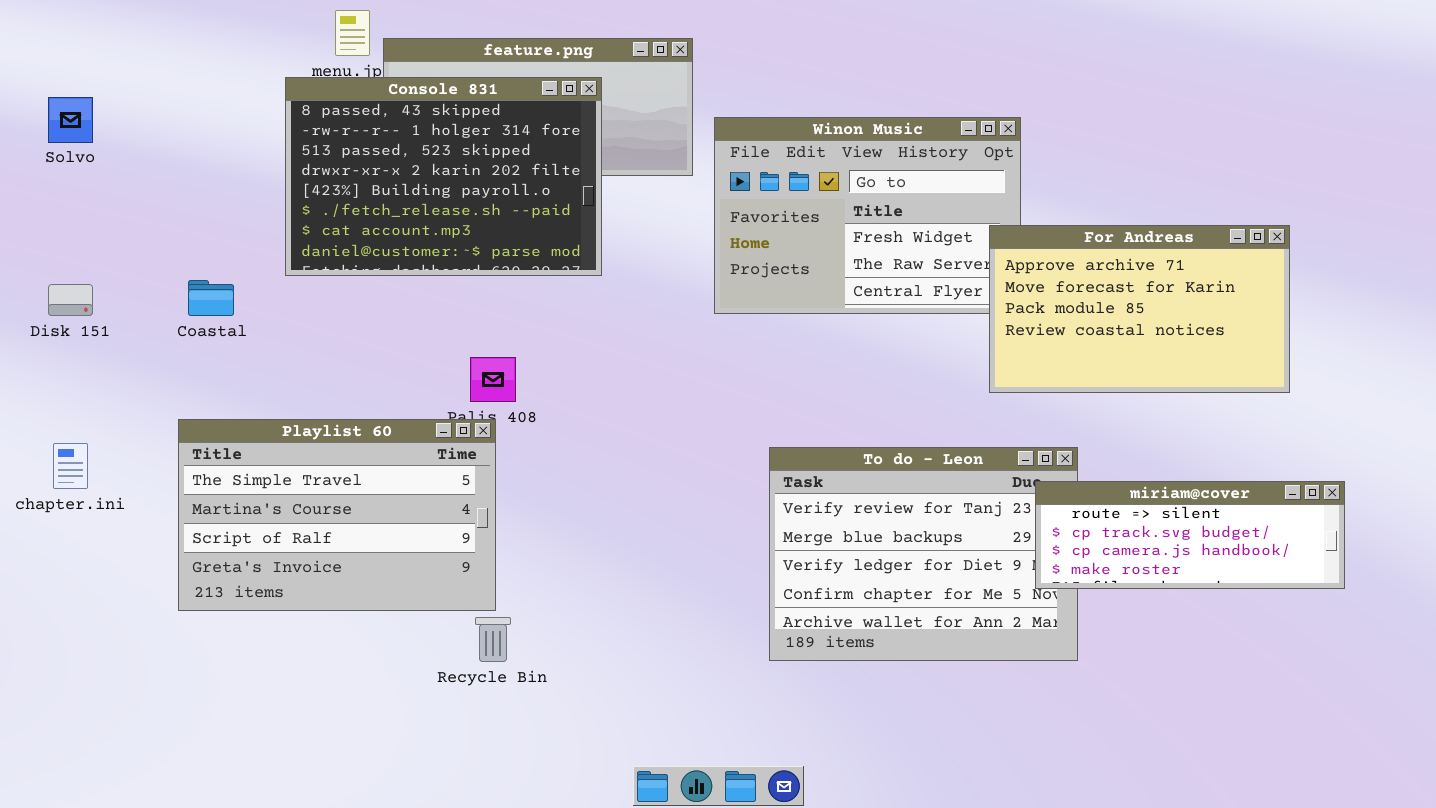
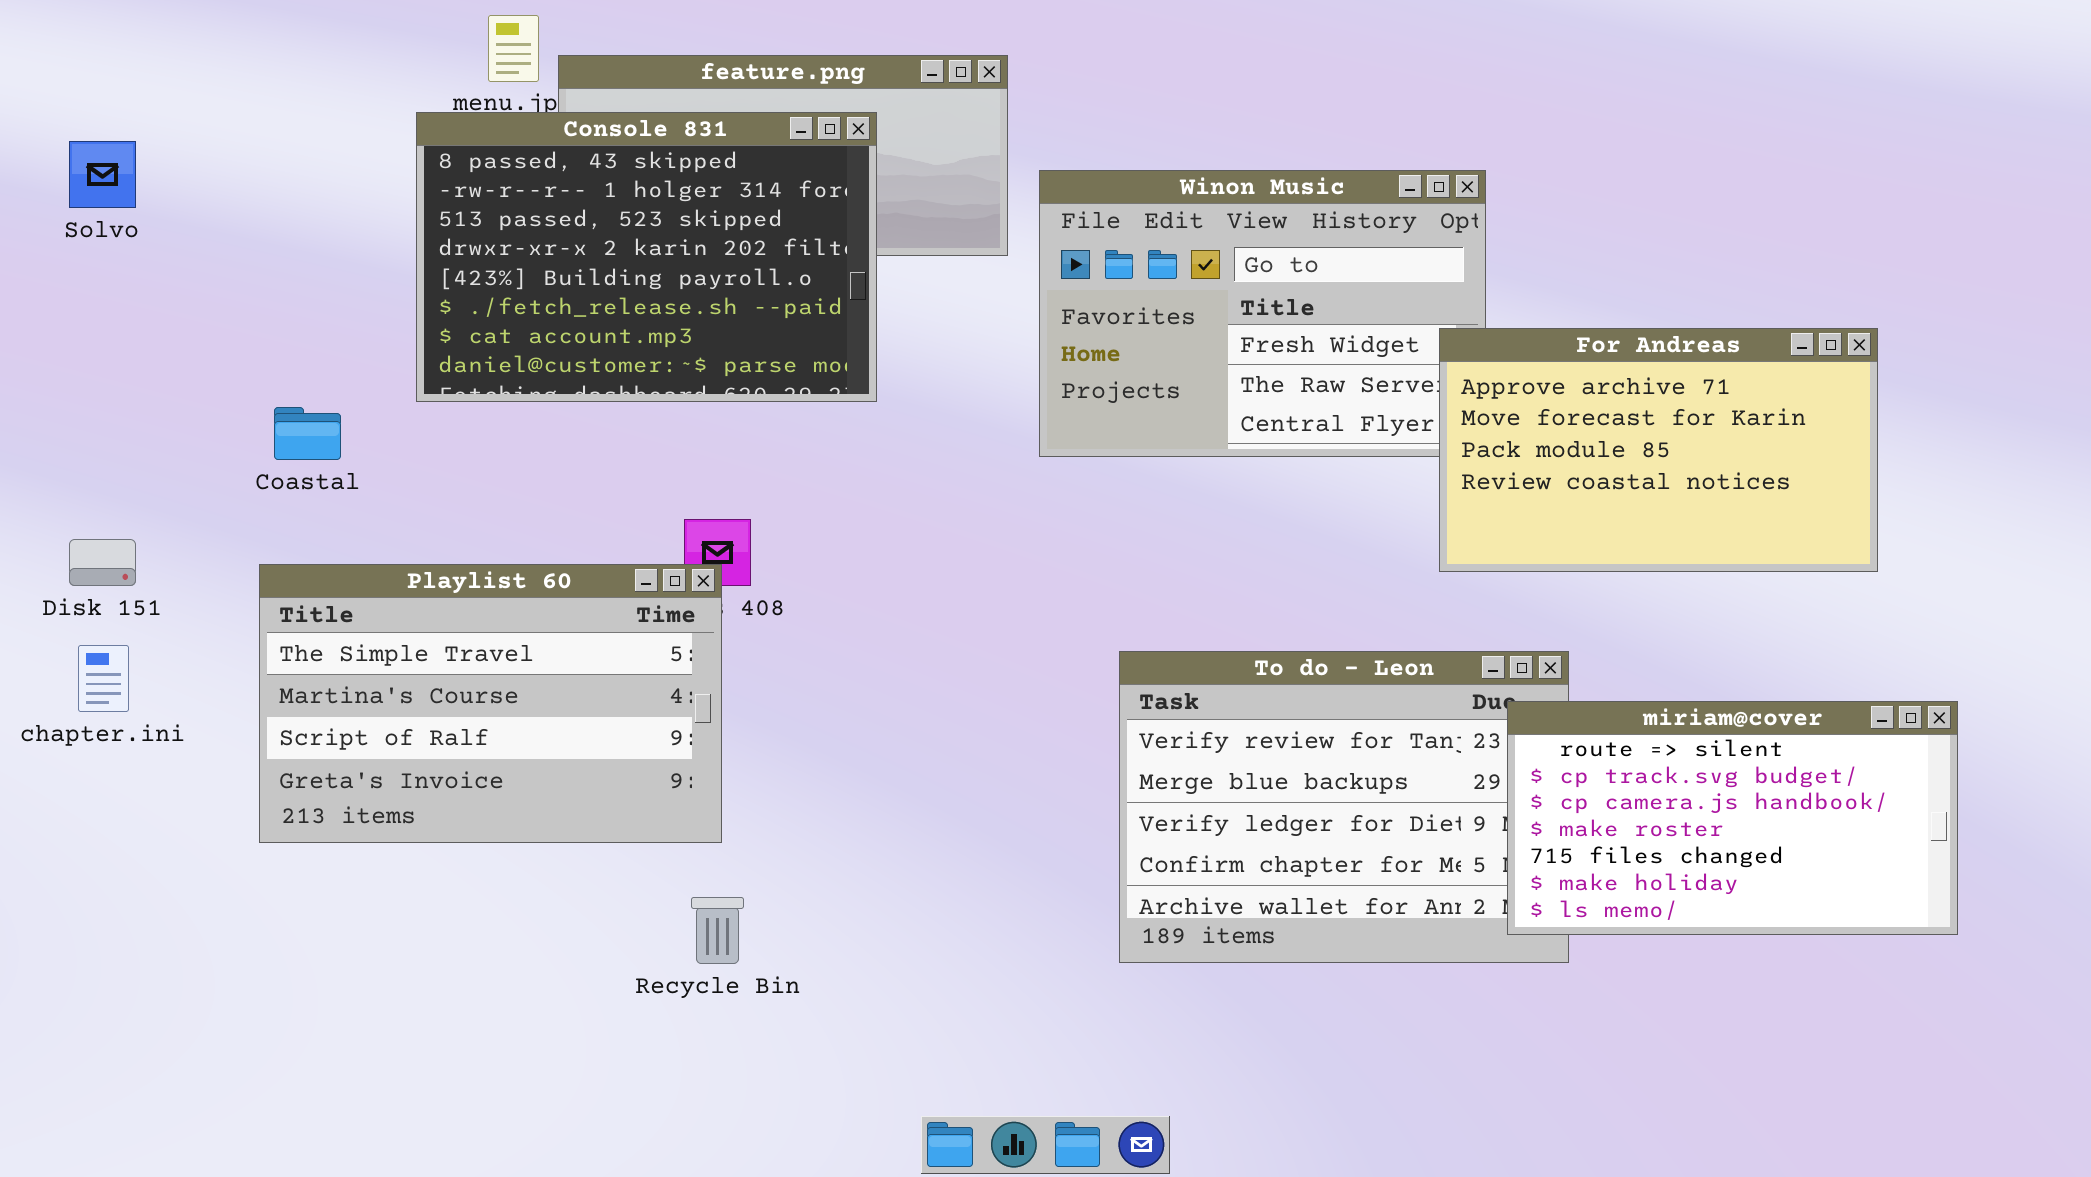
Disk 151: [48,284,93,316] -> [69,539,136,586], moved
Playlist 60: [178,419,496,611] -> [259,564,722,843], moved
miriam@cover: [1035,481,1345,589] -> [1507,701,1958,935], resized

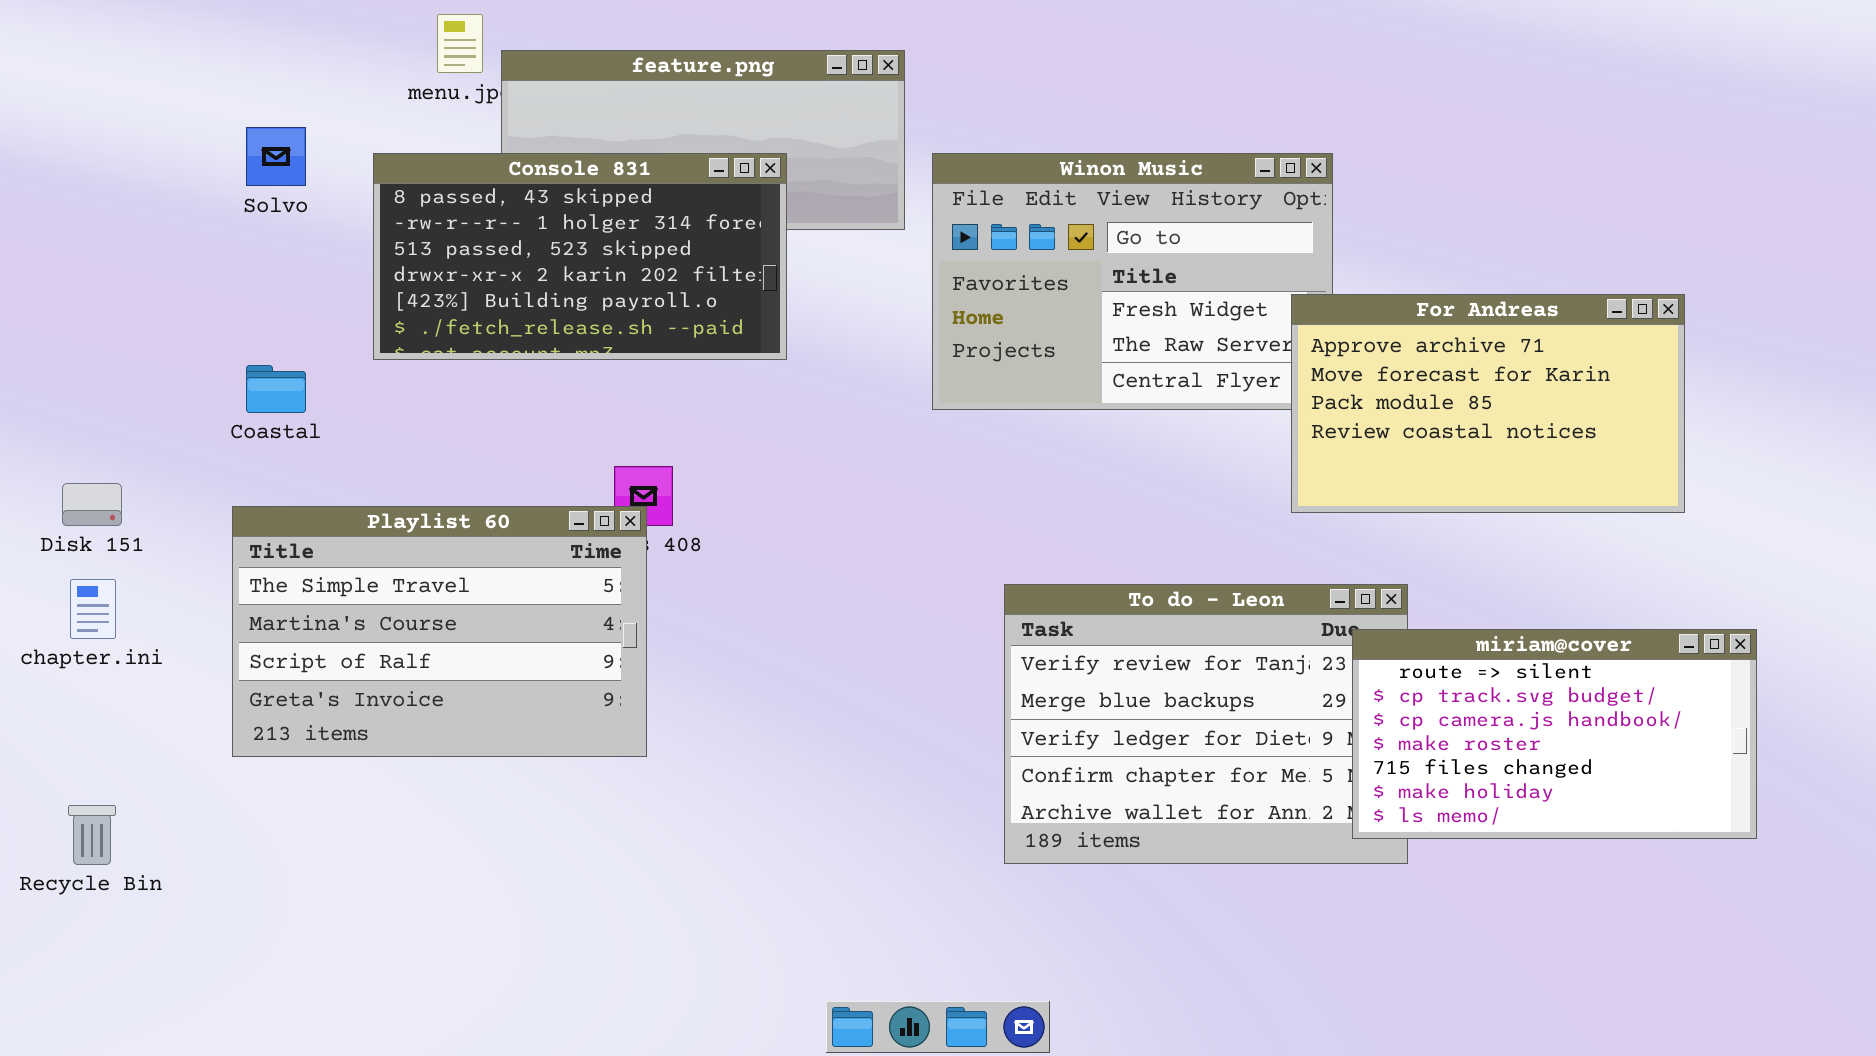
Console 831: [416,112,877,402] -> [373,153,787,360], resized
Solvo: [69,141,136,208] -> [246,127,306,186], moved
Recycle Bin: [691,897,744,964] -> [68,805,116,865], moved

